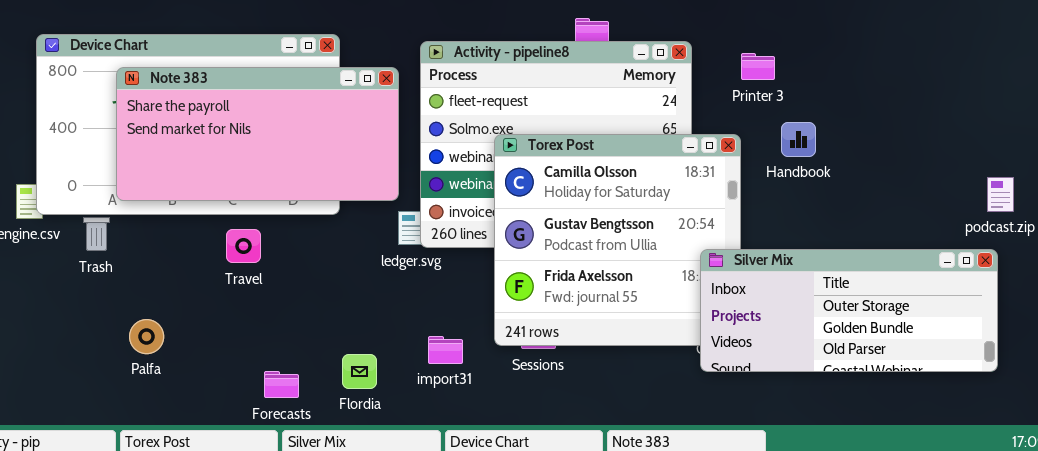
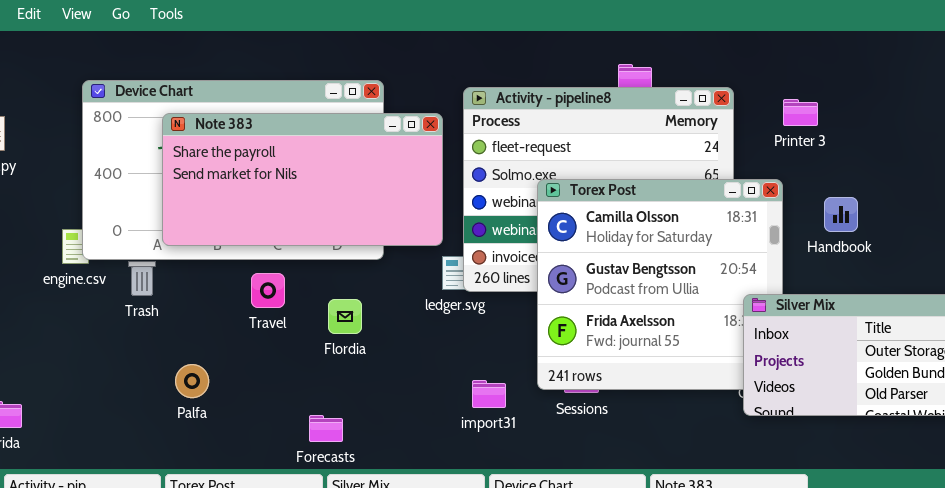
Handbook: [781,122,816,157] -> [824,197,858,232], moved
Travel: [226,229,261,263] -> [251,273,285,308], moved
Flordia: [342,354,377,389] -> [328,299,362,334], moved

